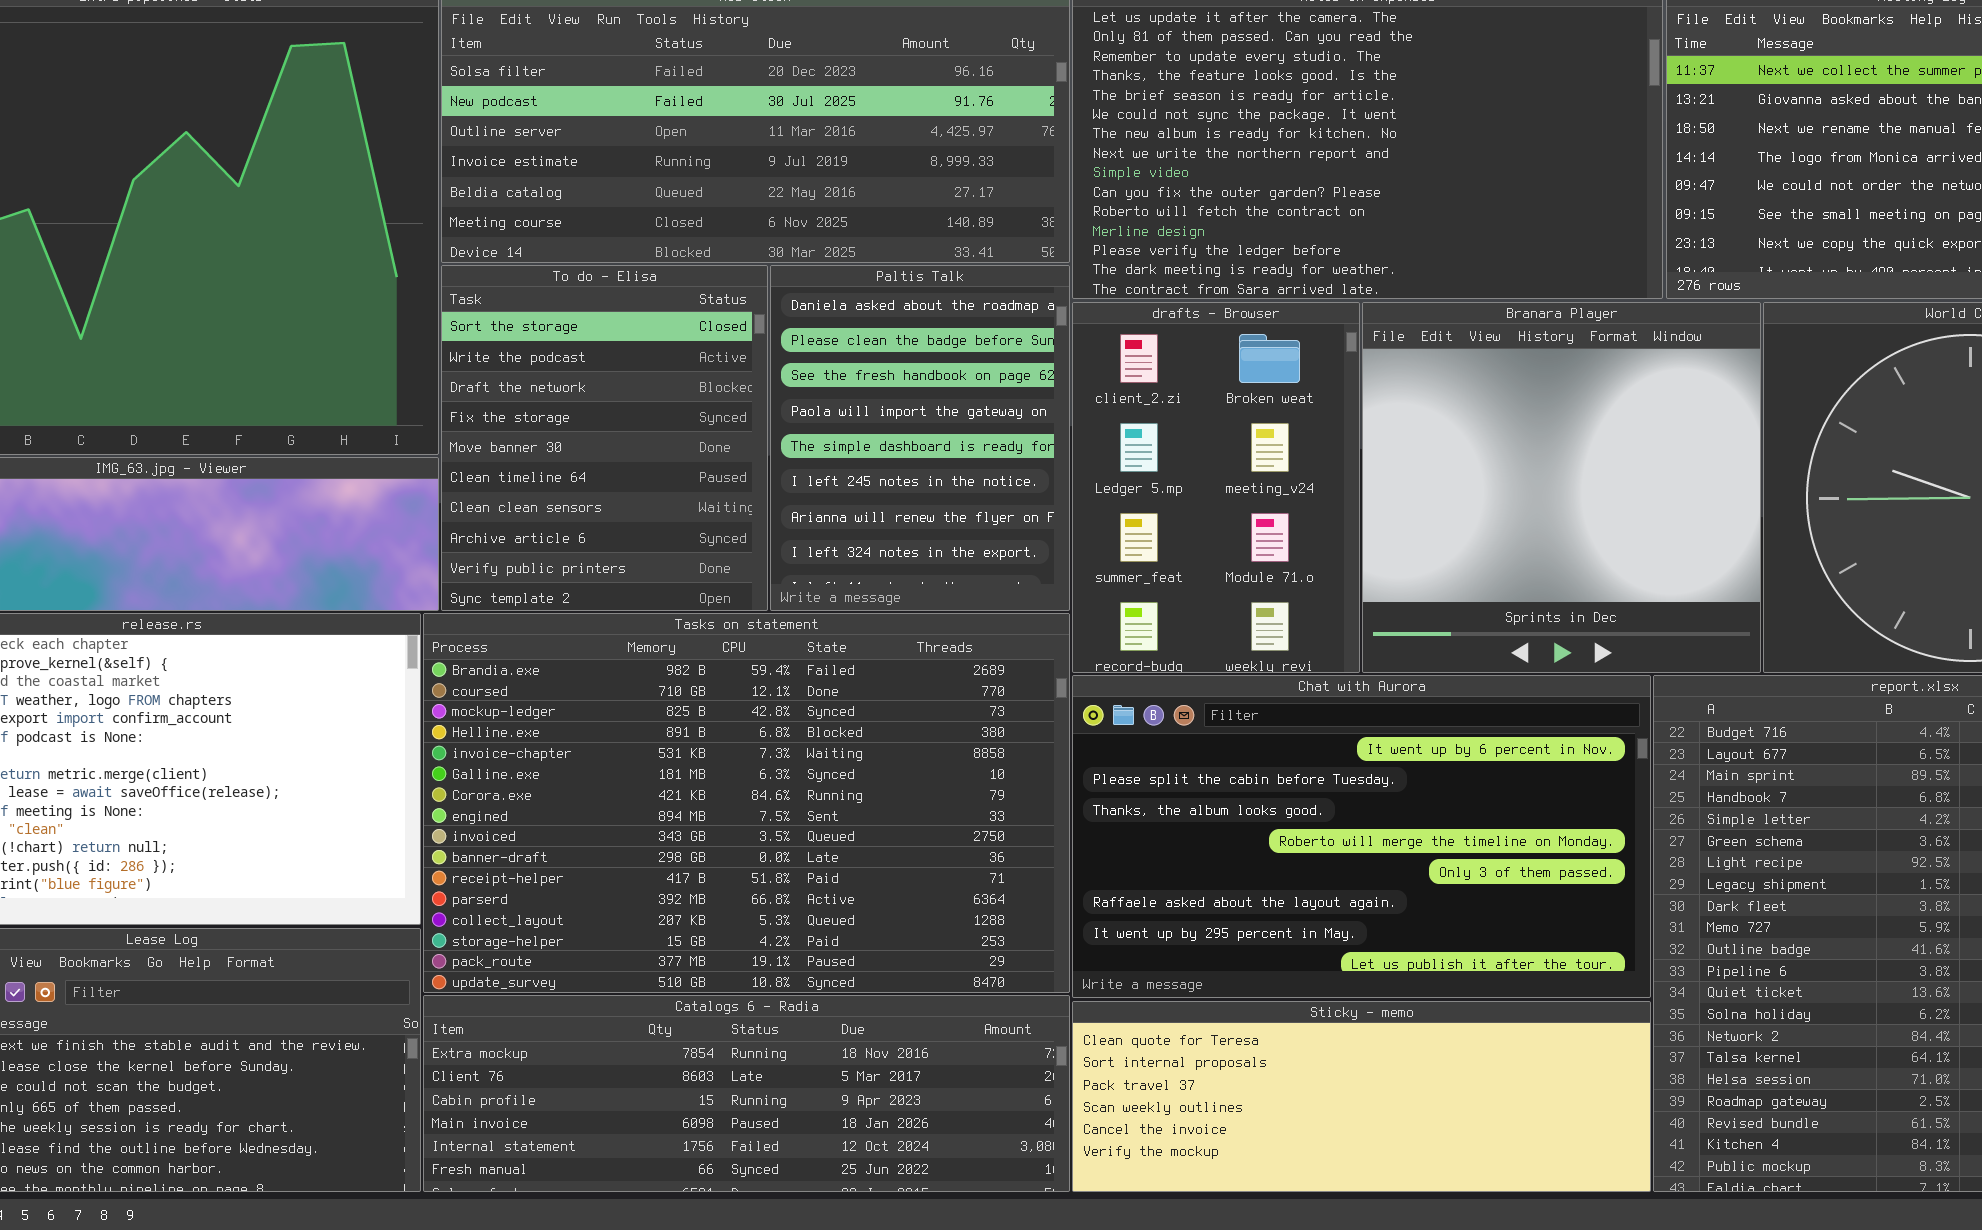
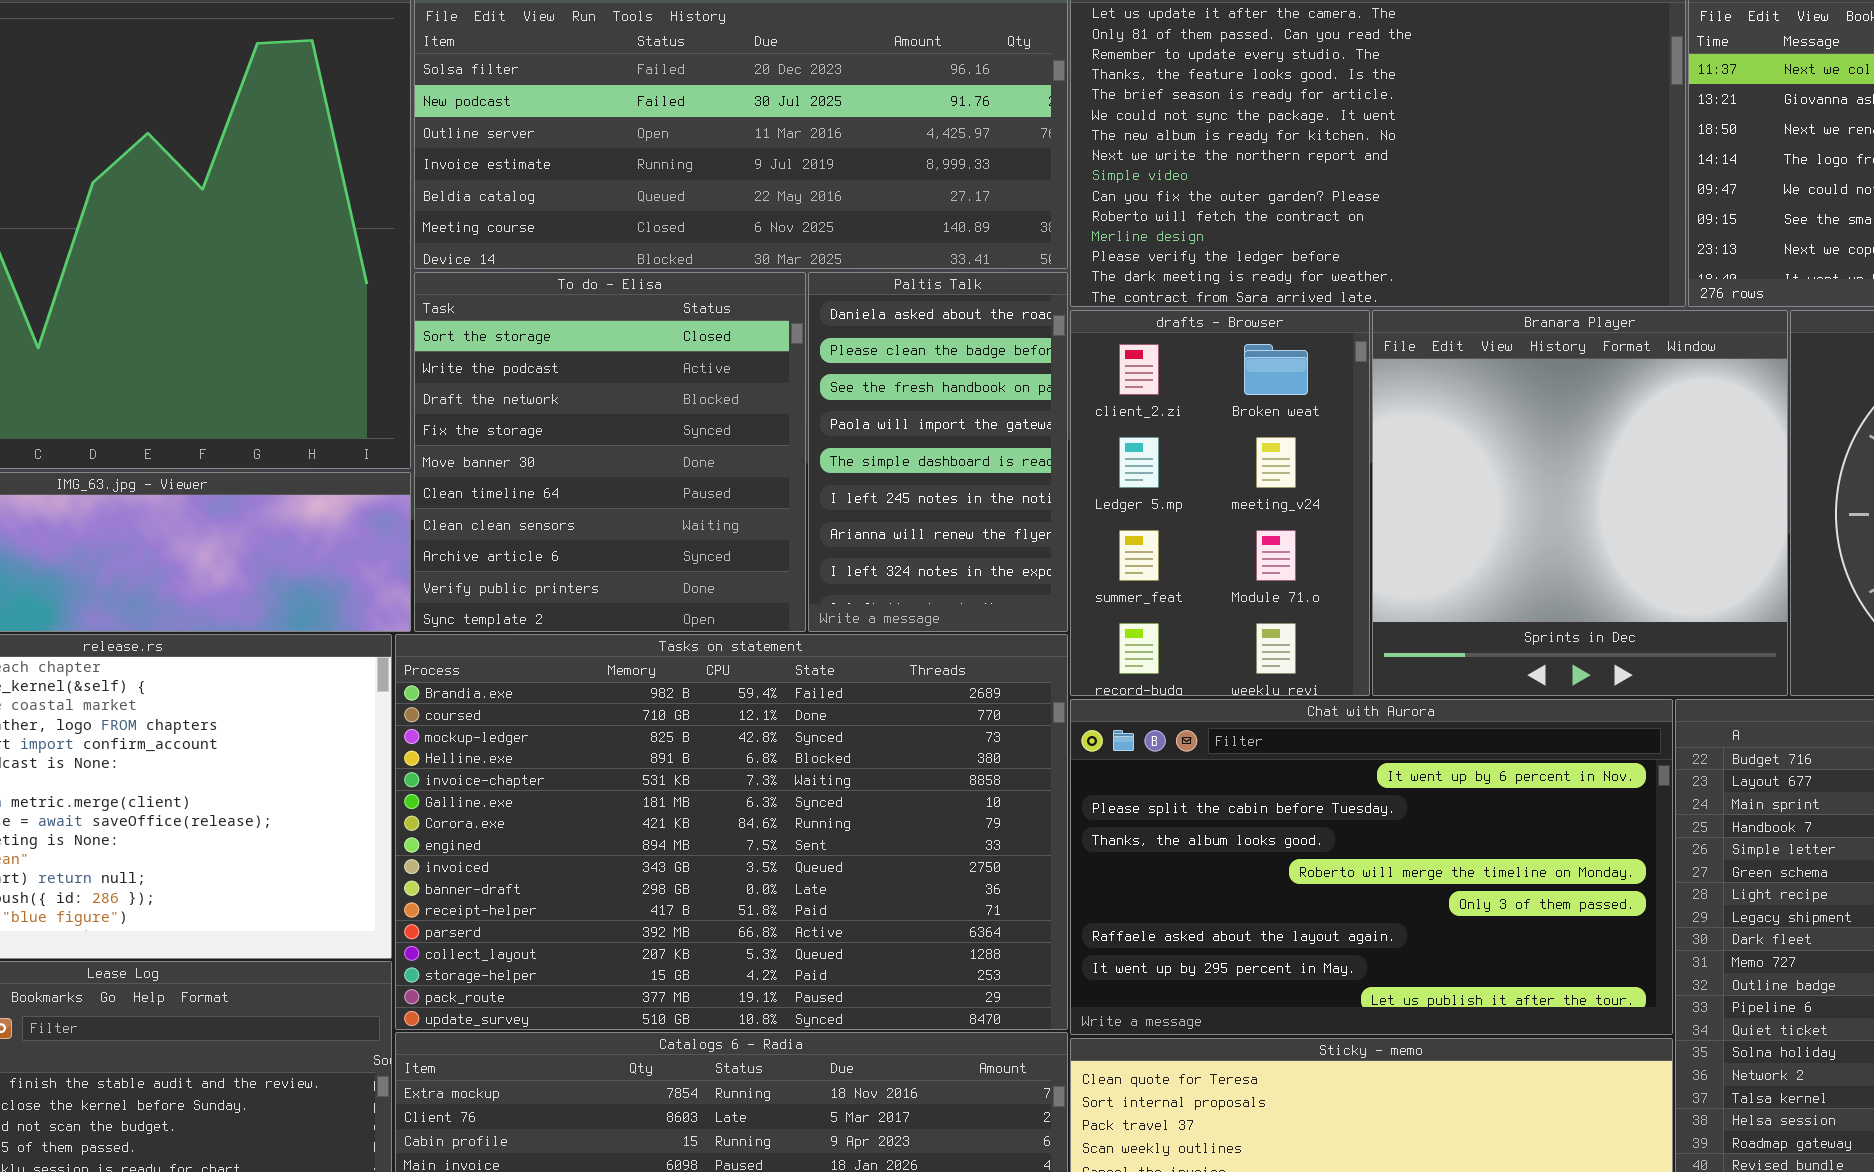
To do - Elisa: [441,265,768,611] -> [414,272,806,632], resized
Paltis Talk: [770,265,1070,611] -> [808,272,1068,632], resized

